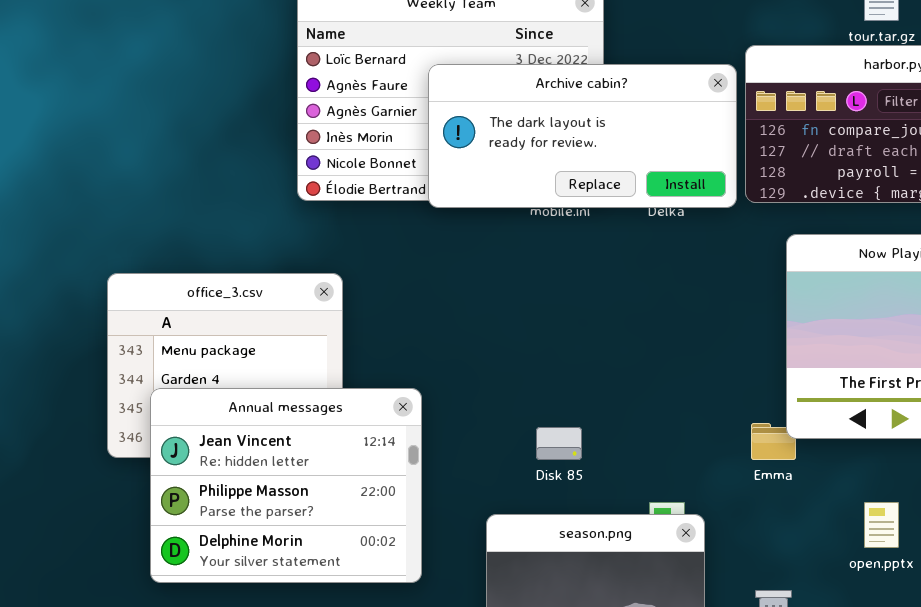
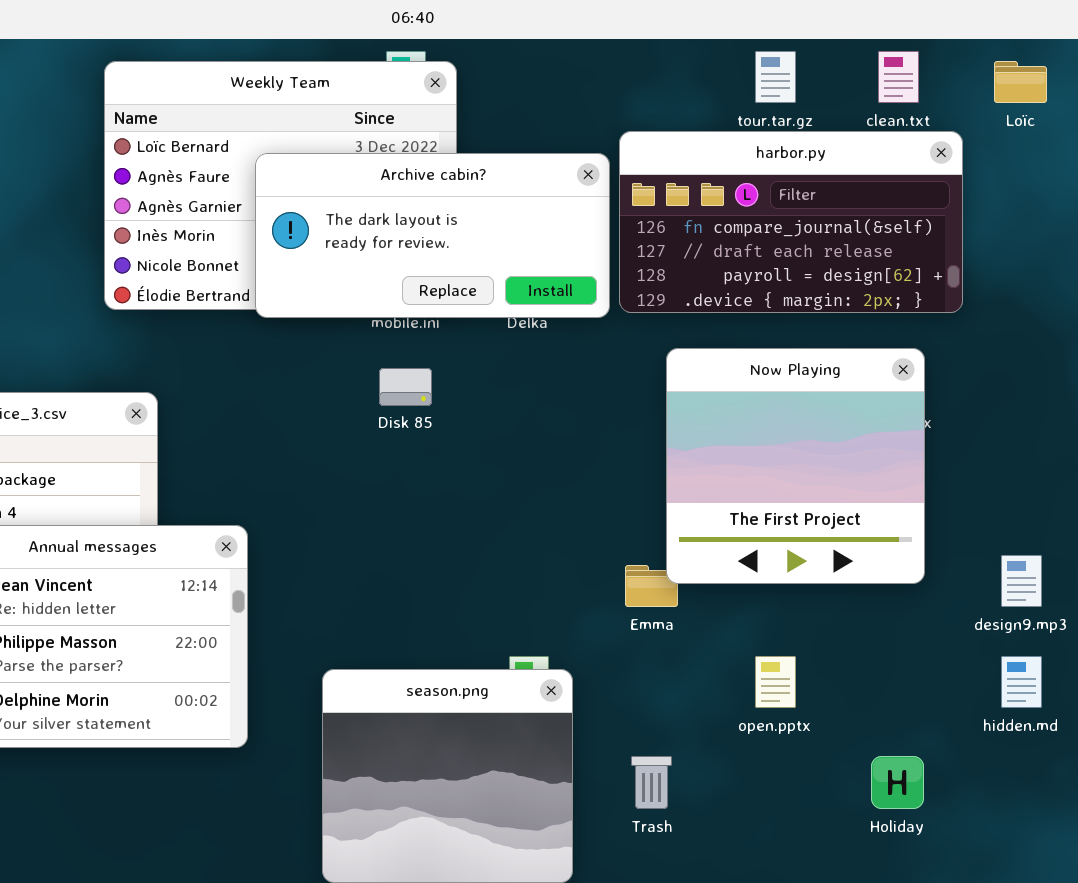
Disk 85: [536,427,582,460] -> [379,368,432,406], moved

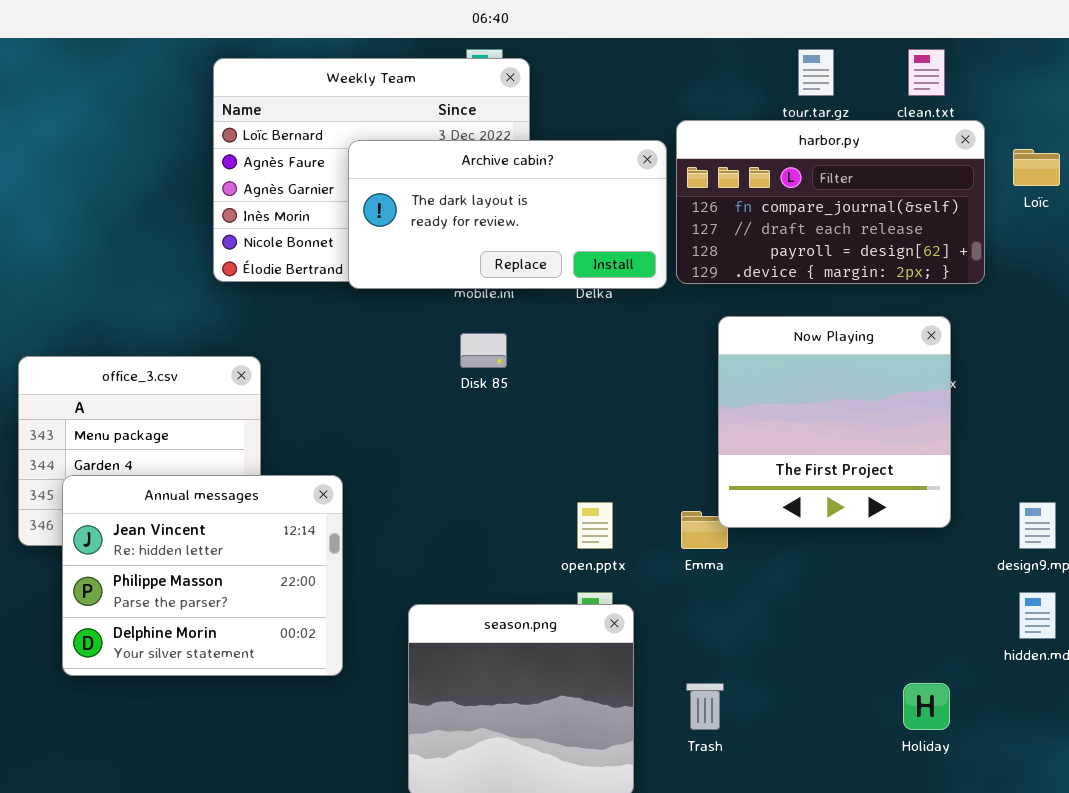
Loïc: [994,61,1047,103] -> [1013,149,1060,186], moved
open.pptx: [755,656,796,708] -> [577,502,613,549], moved

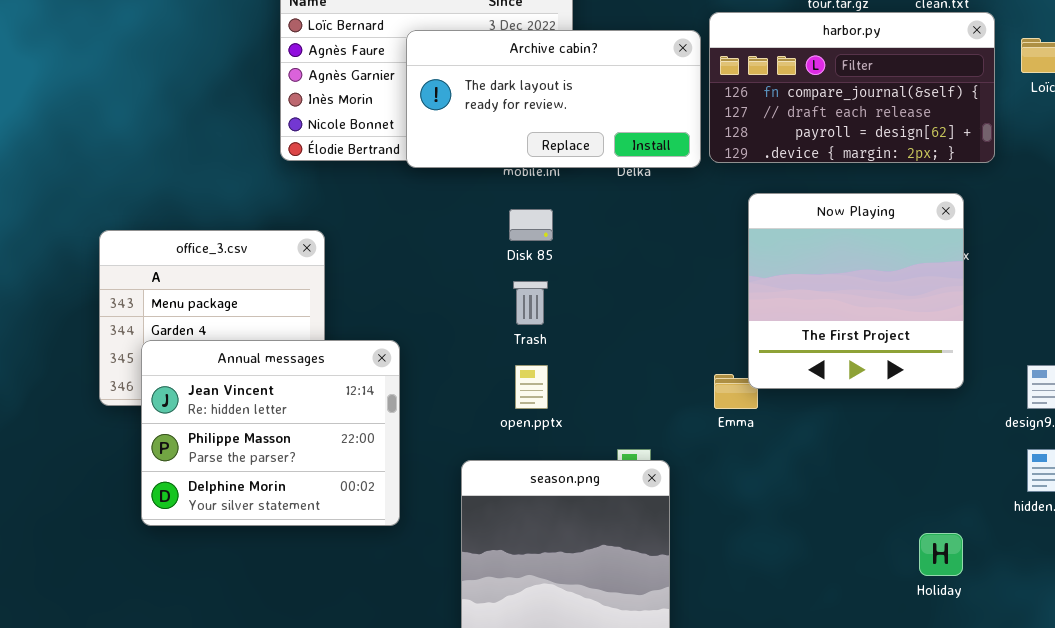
open.pptx: [577,502,613,549] -> [515,365,548,409], moved
Trash: [686,683,724,730] -> [513,281,548,325], moved

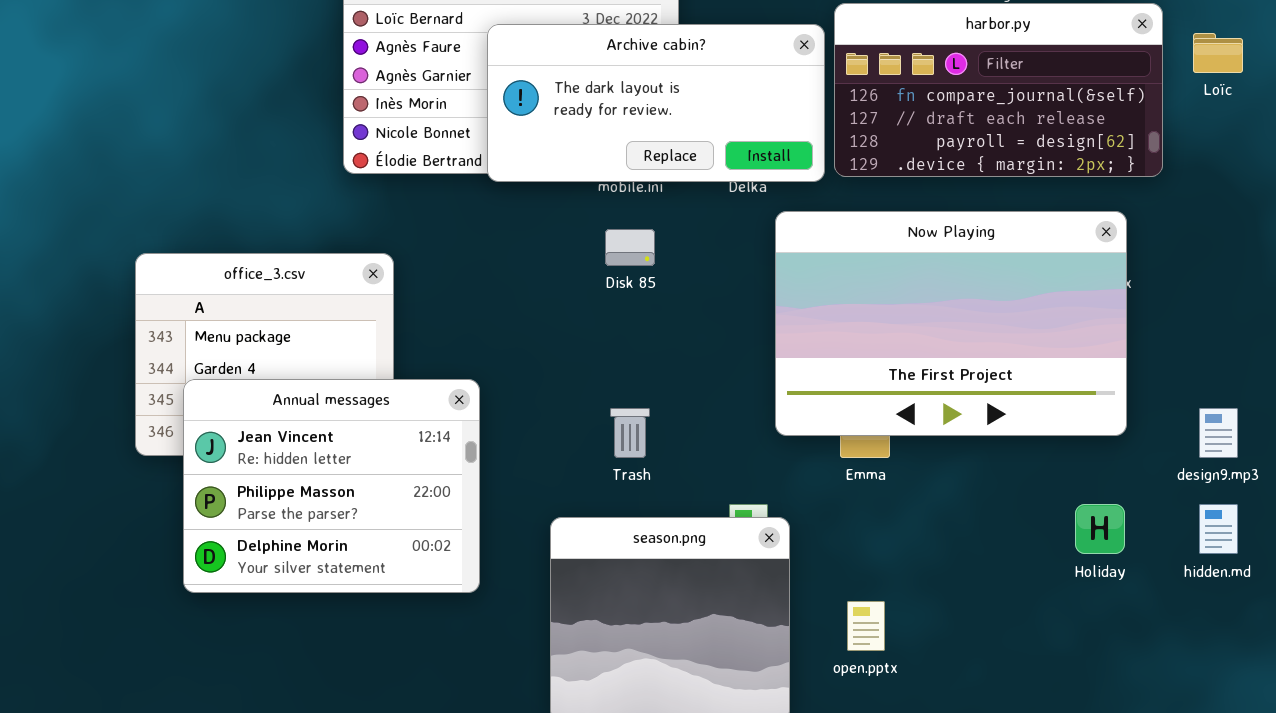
Now Playing: [748,193,964,389] -> [775,211,1127,436], resized
Trash: [513,281,548,325] -> [610,408,650,458], moved
open.pptx: [515,365,548,409] -> [847,601,885,651], moved
Holiday: [919,533,963,576] -> [1075,504,1125,554], moved

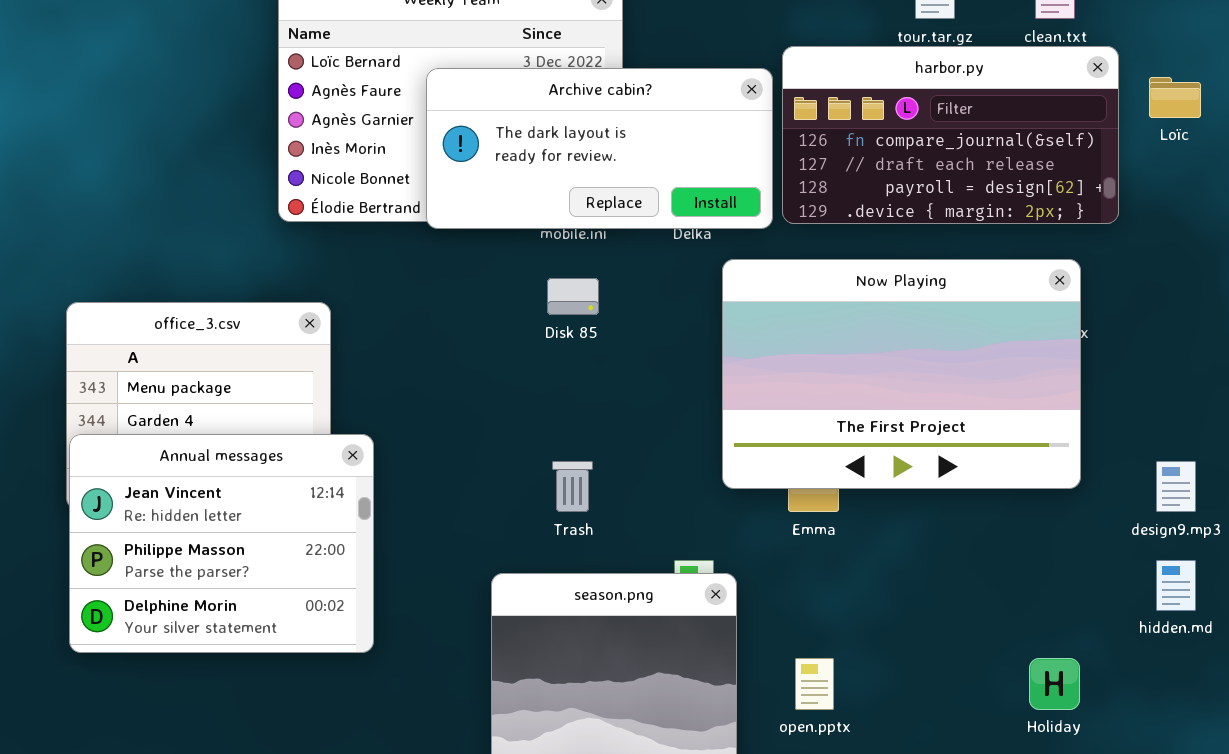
Annual messages: [183,379,480,593] -> [69,434,374,653], moved
Holiday: [1075,504,1125,554] -> [1029,658,1080,710], moved

